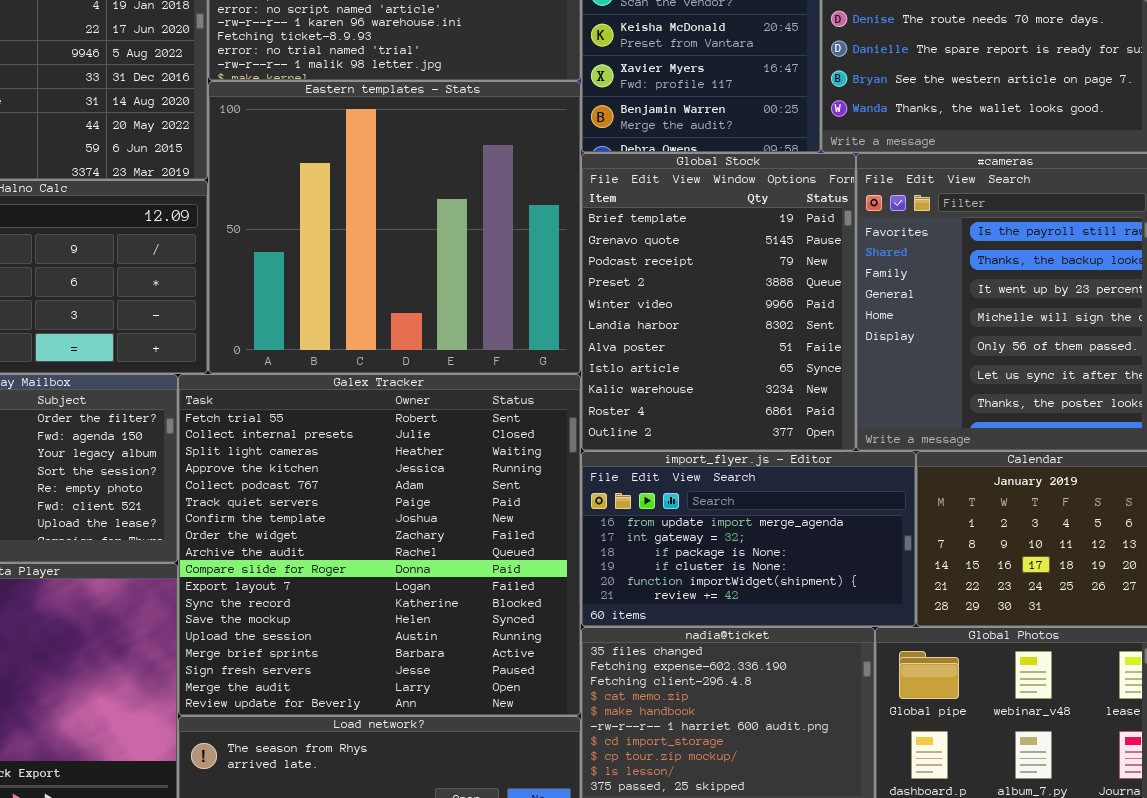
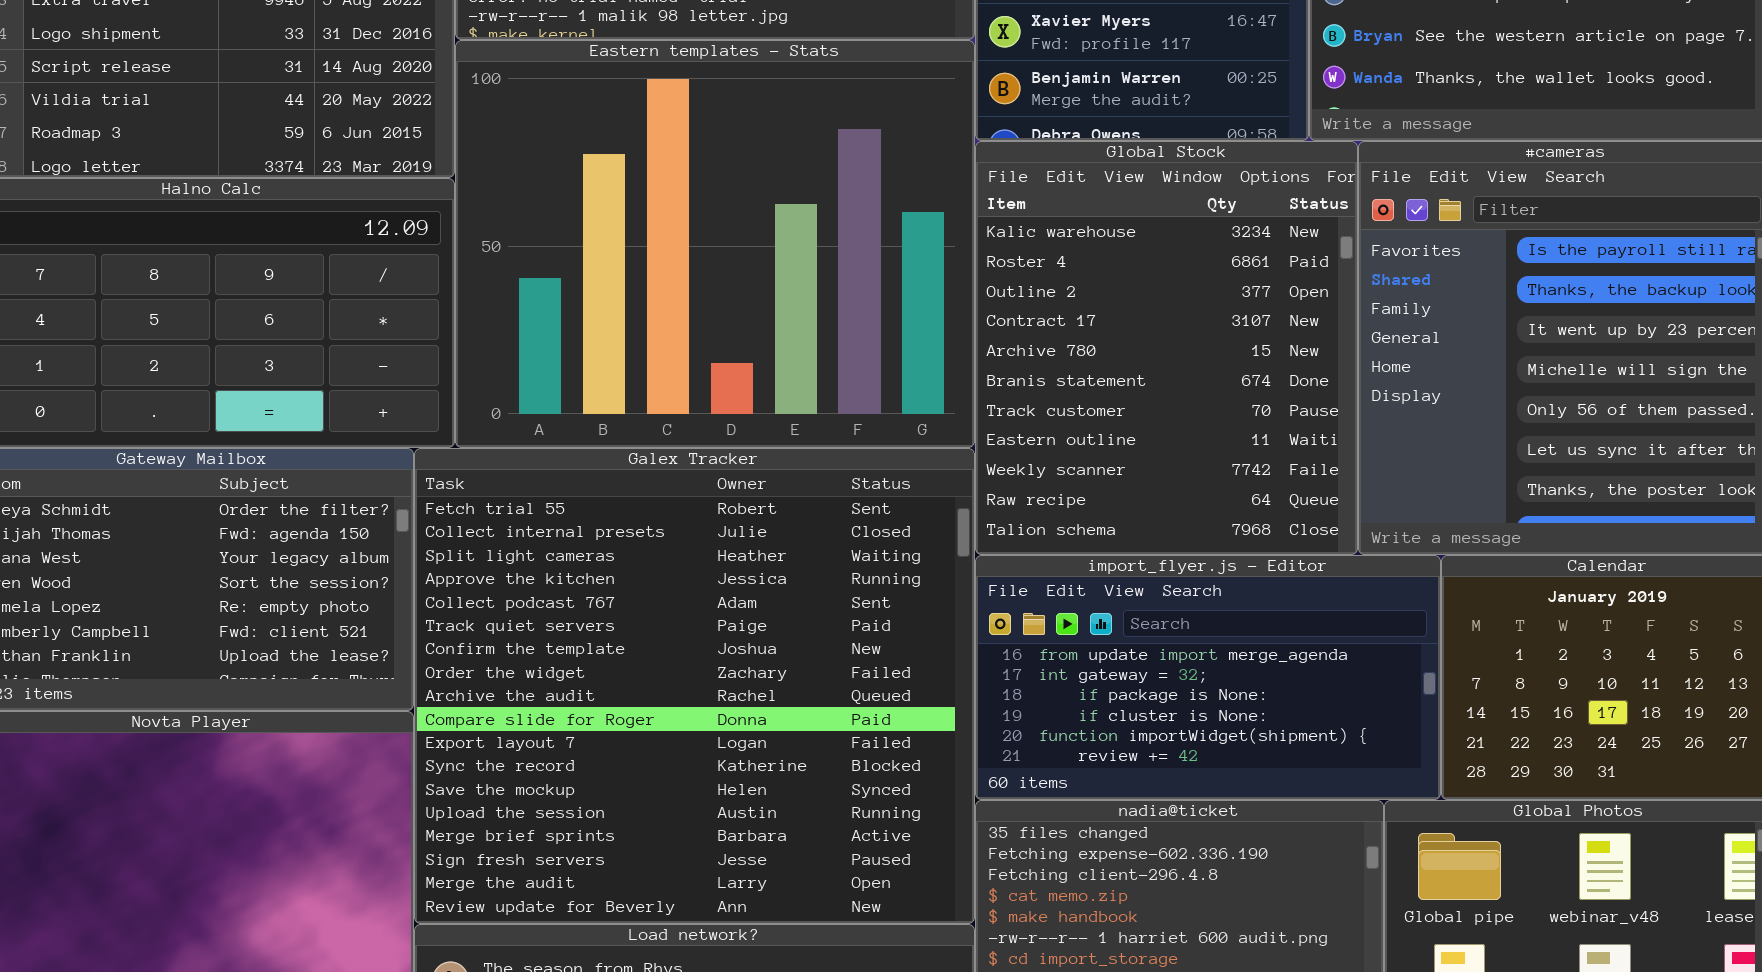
Global Stock: [581,153,856,451] -> [975,141,1358,555], scrolled down 8 rows

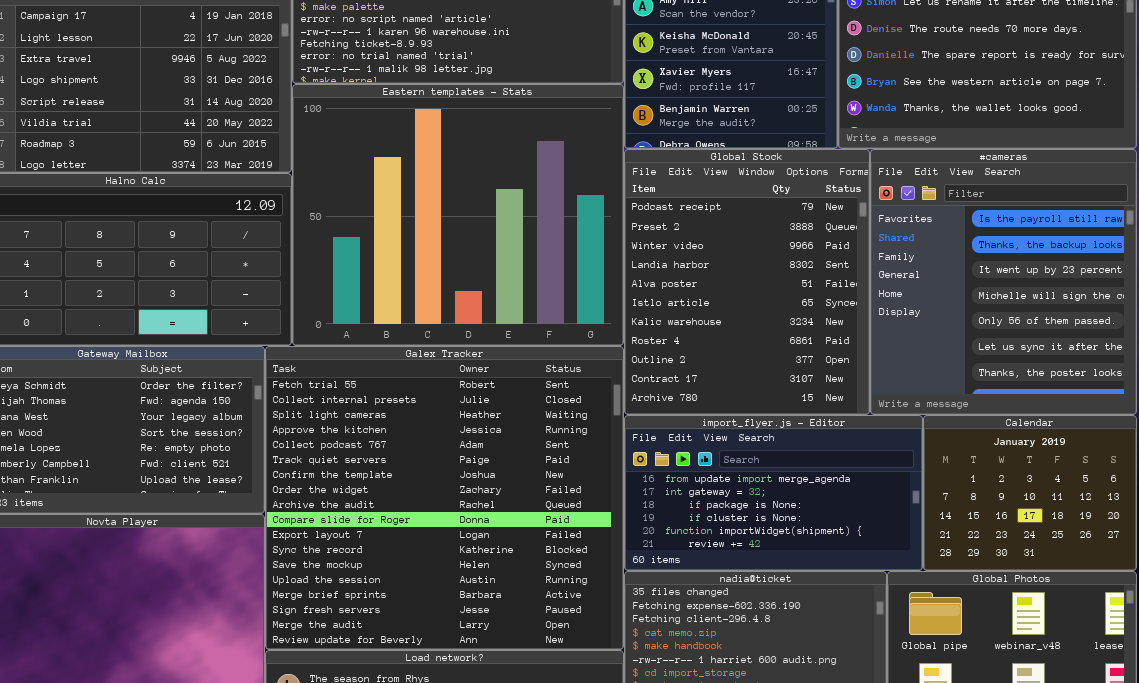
Global Stock: [975,141,1358,555] -> [624,149,870,415], scrolled up 6 rows

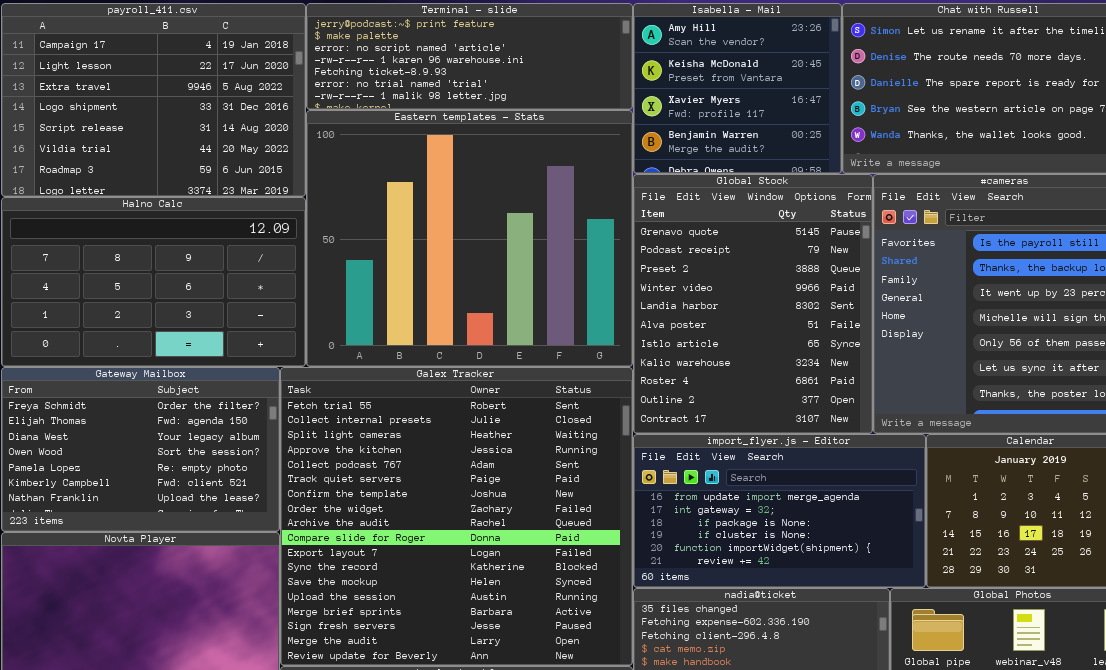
Global Stock: [624,149,870,415] -> [633,174,873,434], scrolled up 1 row

